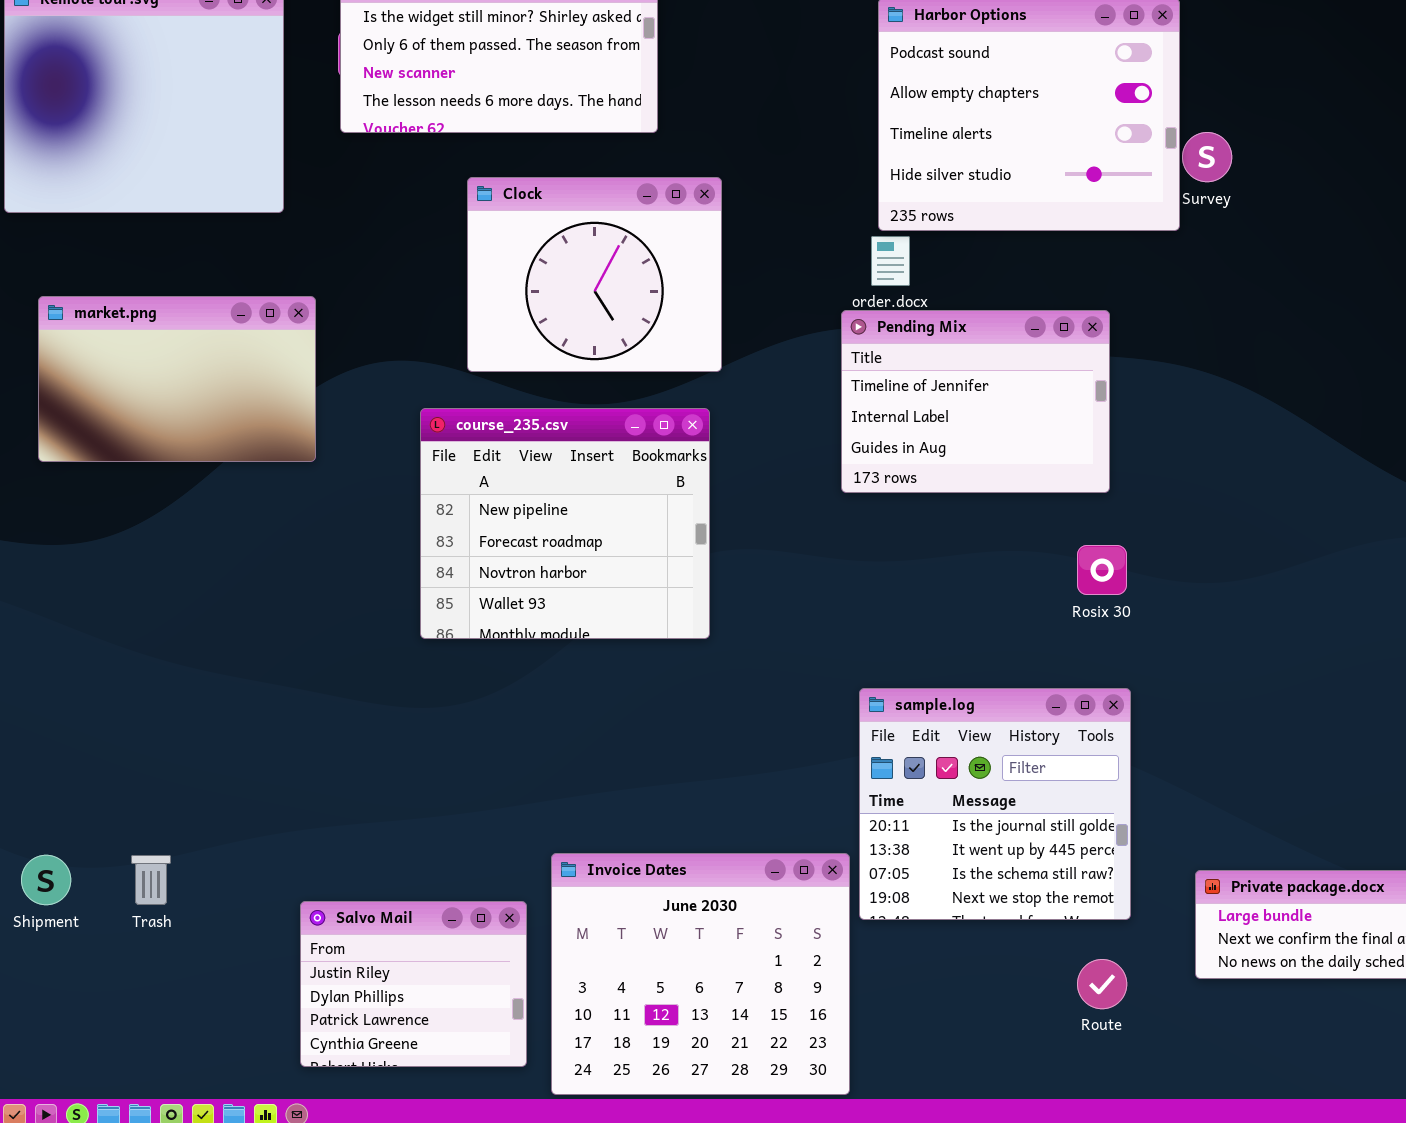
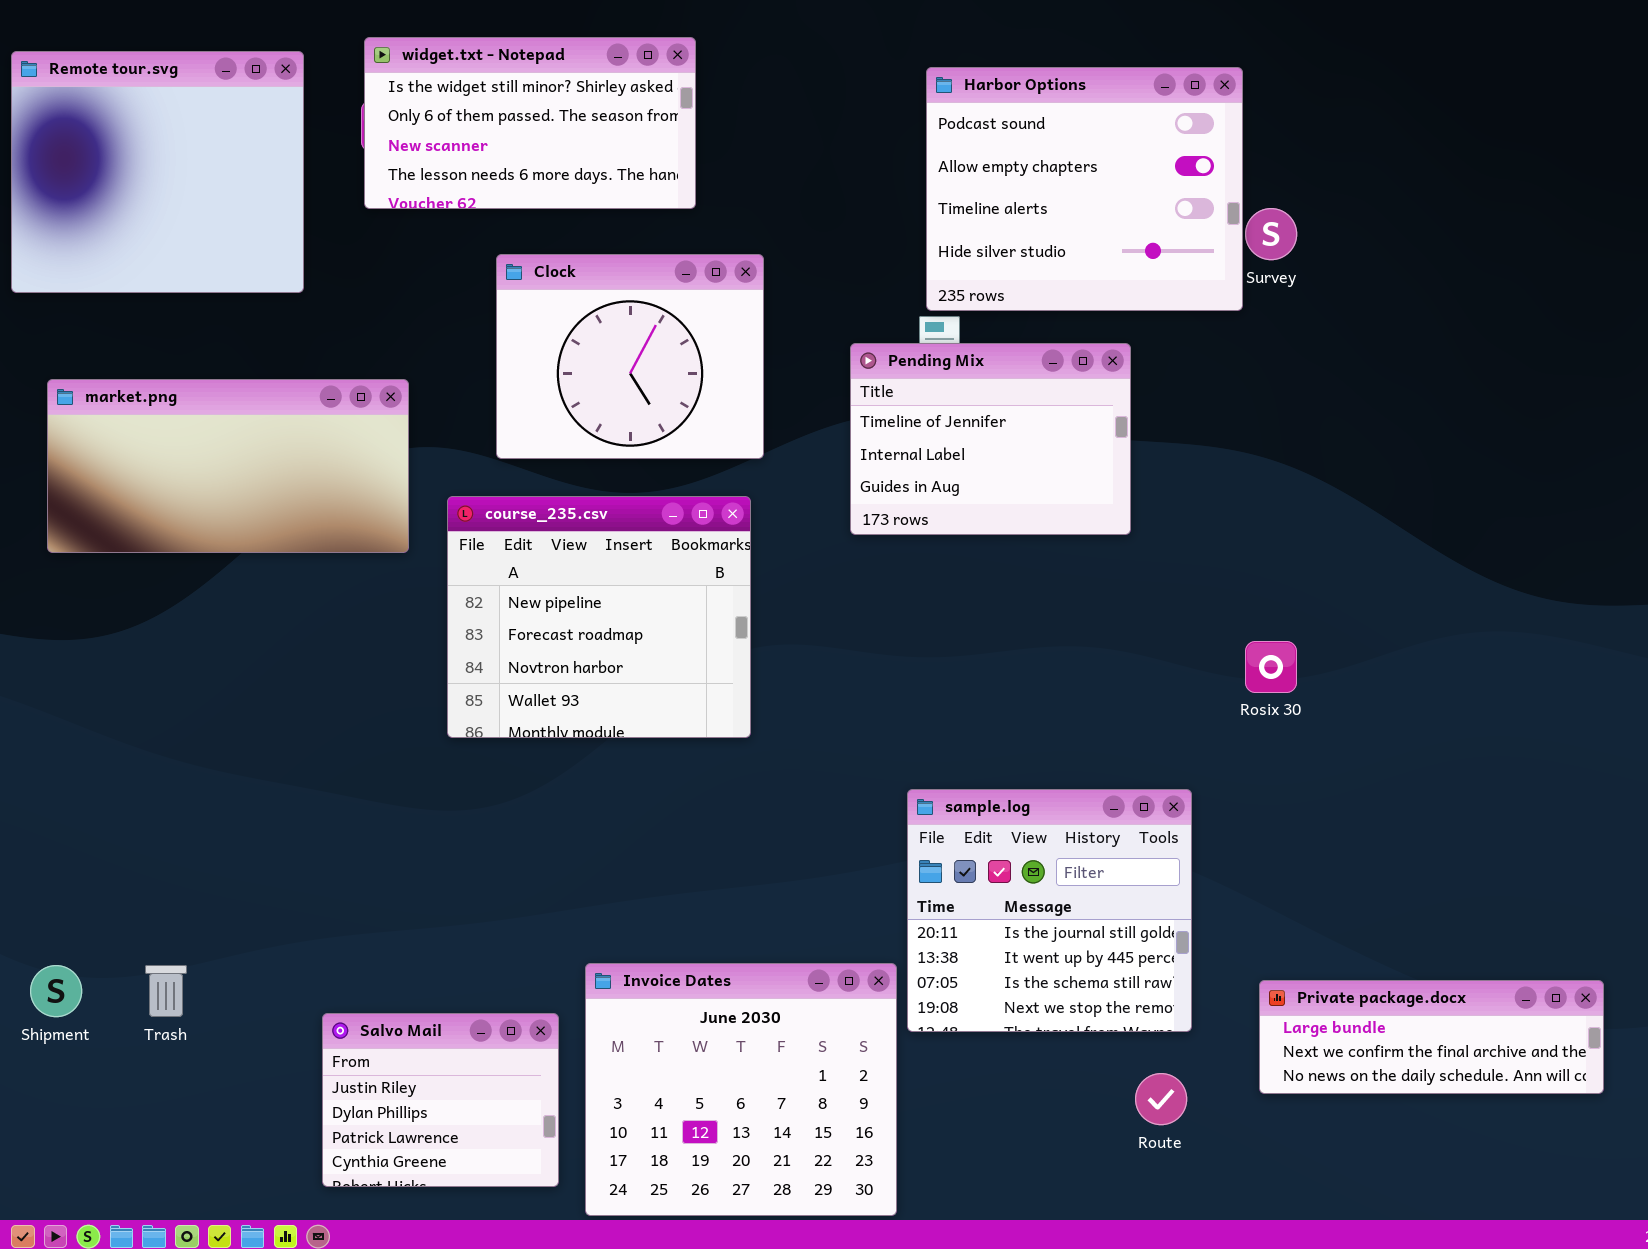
market.png: [38,296,316,462] -> [47,379,409,553], resized
Pending Mix: [841,310,1110,493] -> [850,343,1131,535], moved
Rosix 30: [1077,545,1127,595] -> [1245,641,1297,693], moved

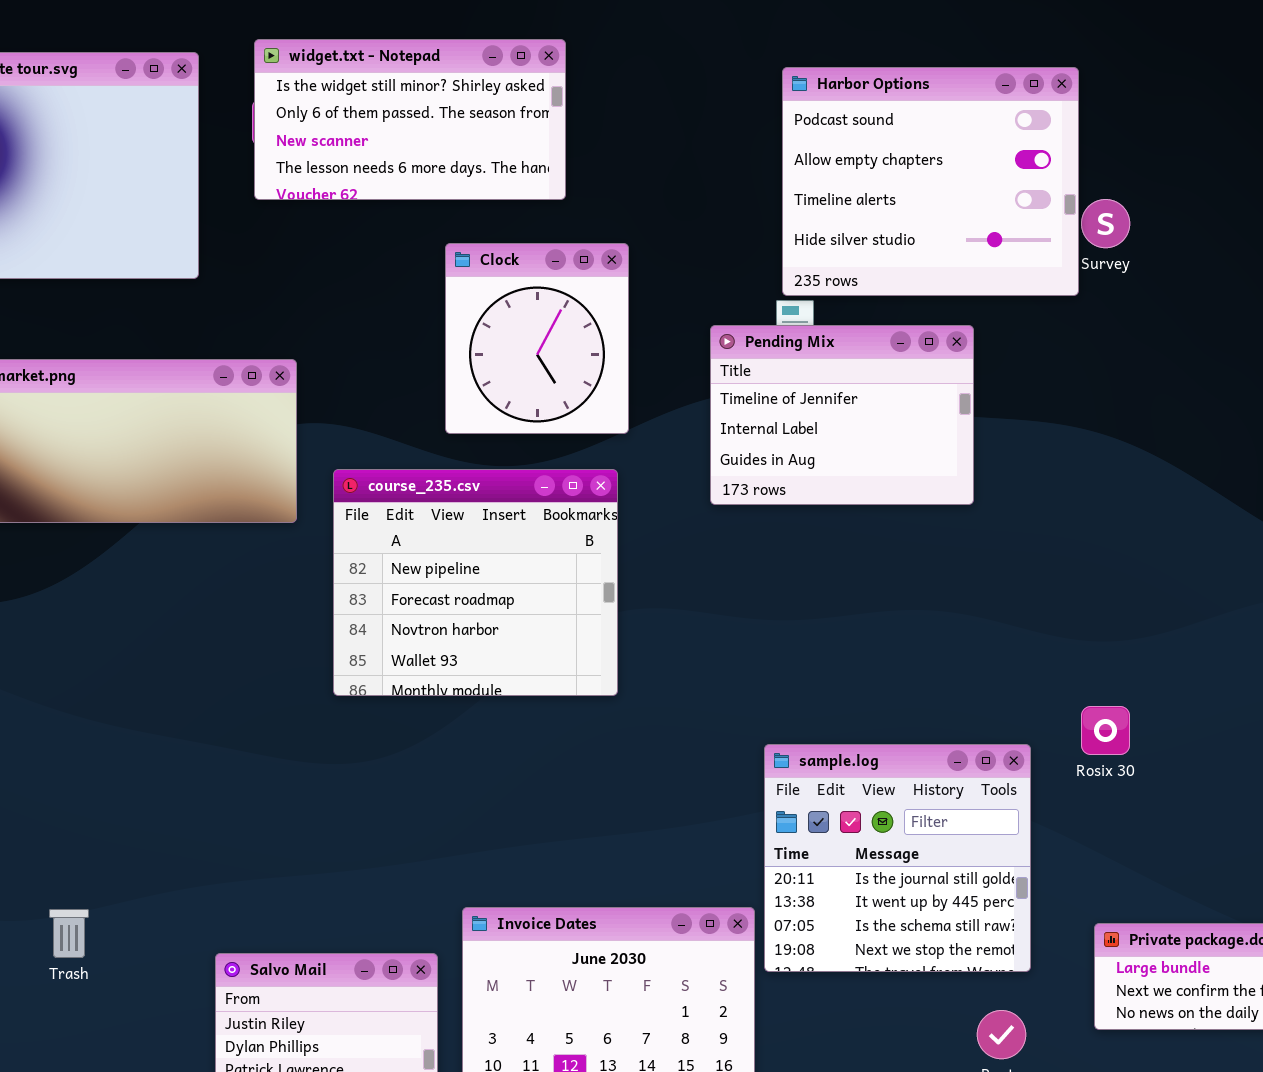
Clock: [496,254,764,459] -> [445,243,629,434], resized
Rosix 30: [1245,641,1297,693] -> [1081,706,1130,755], moved

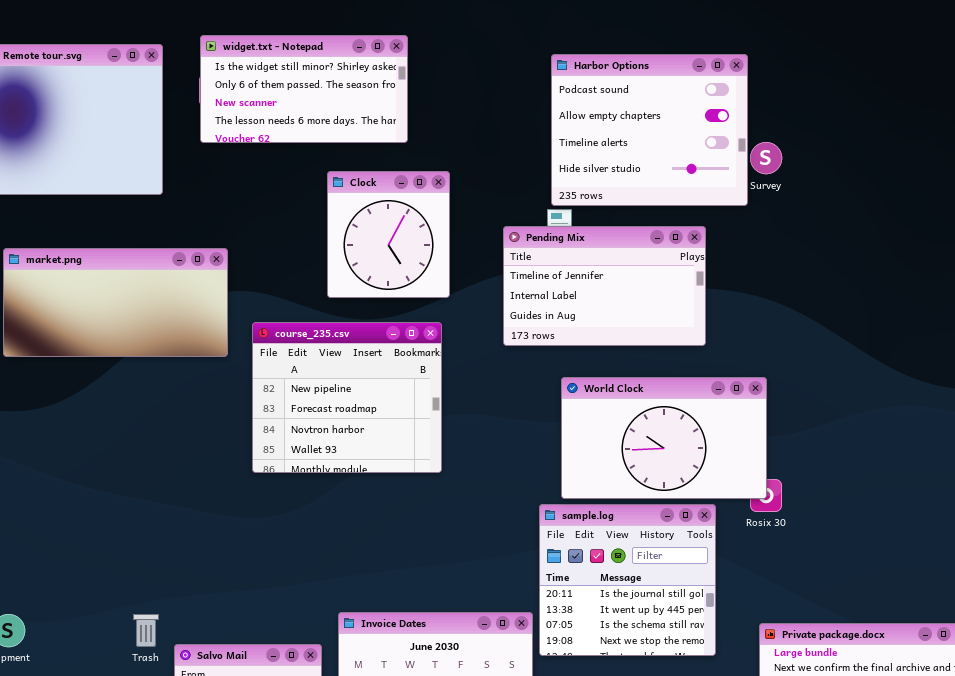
Pending Mix: [710,325,974,505] -> [503,226,706,346], resized
World Clock: none -> [561,377,767,499], opened
Trash: [49,909,89,958] -> [133,614,159,647], moved

